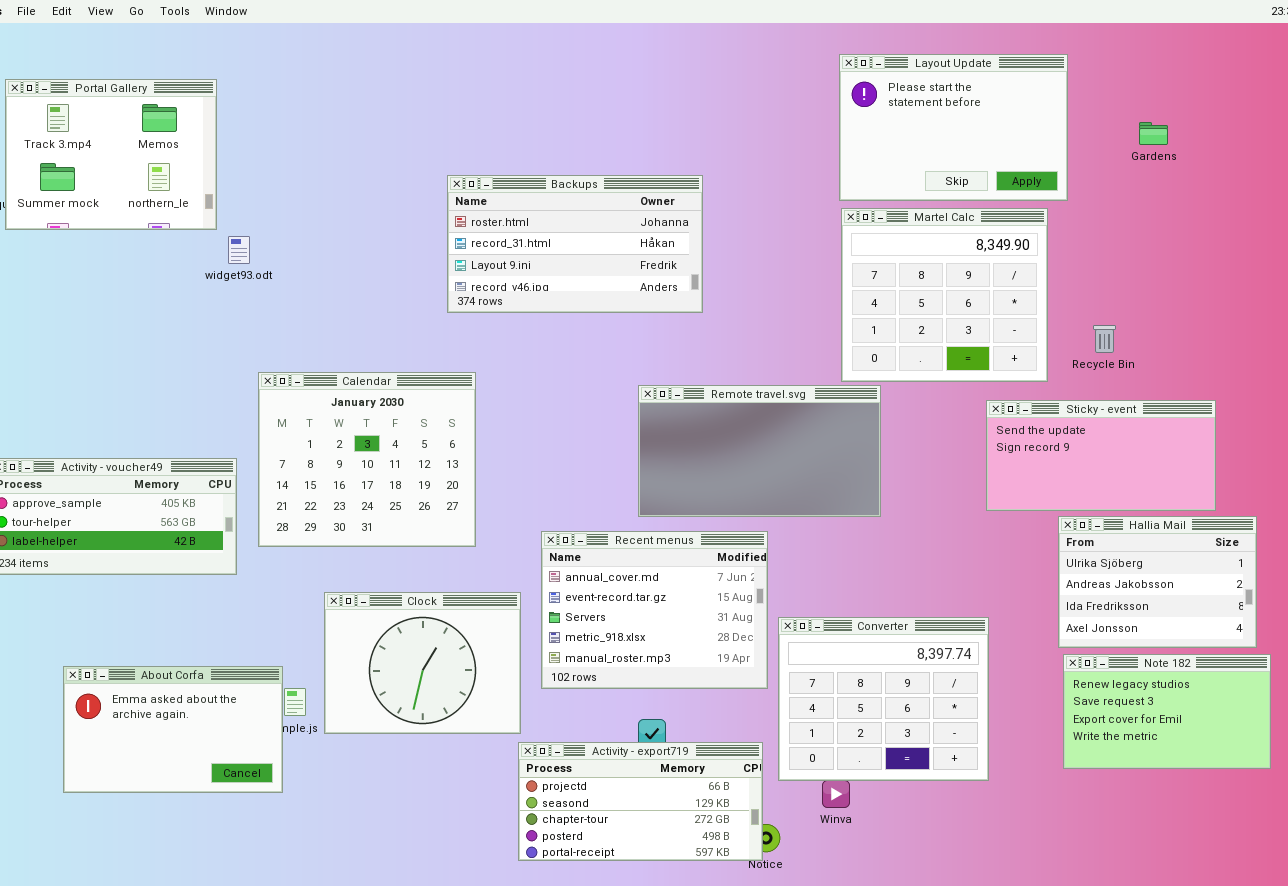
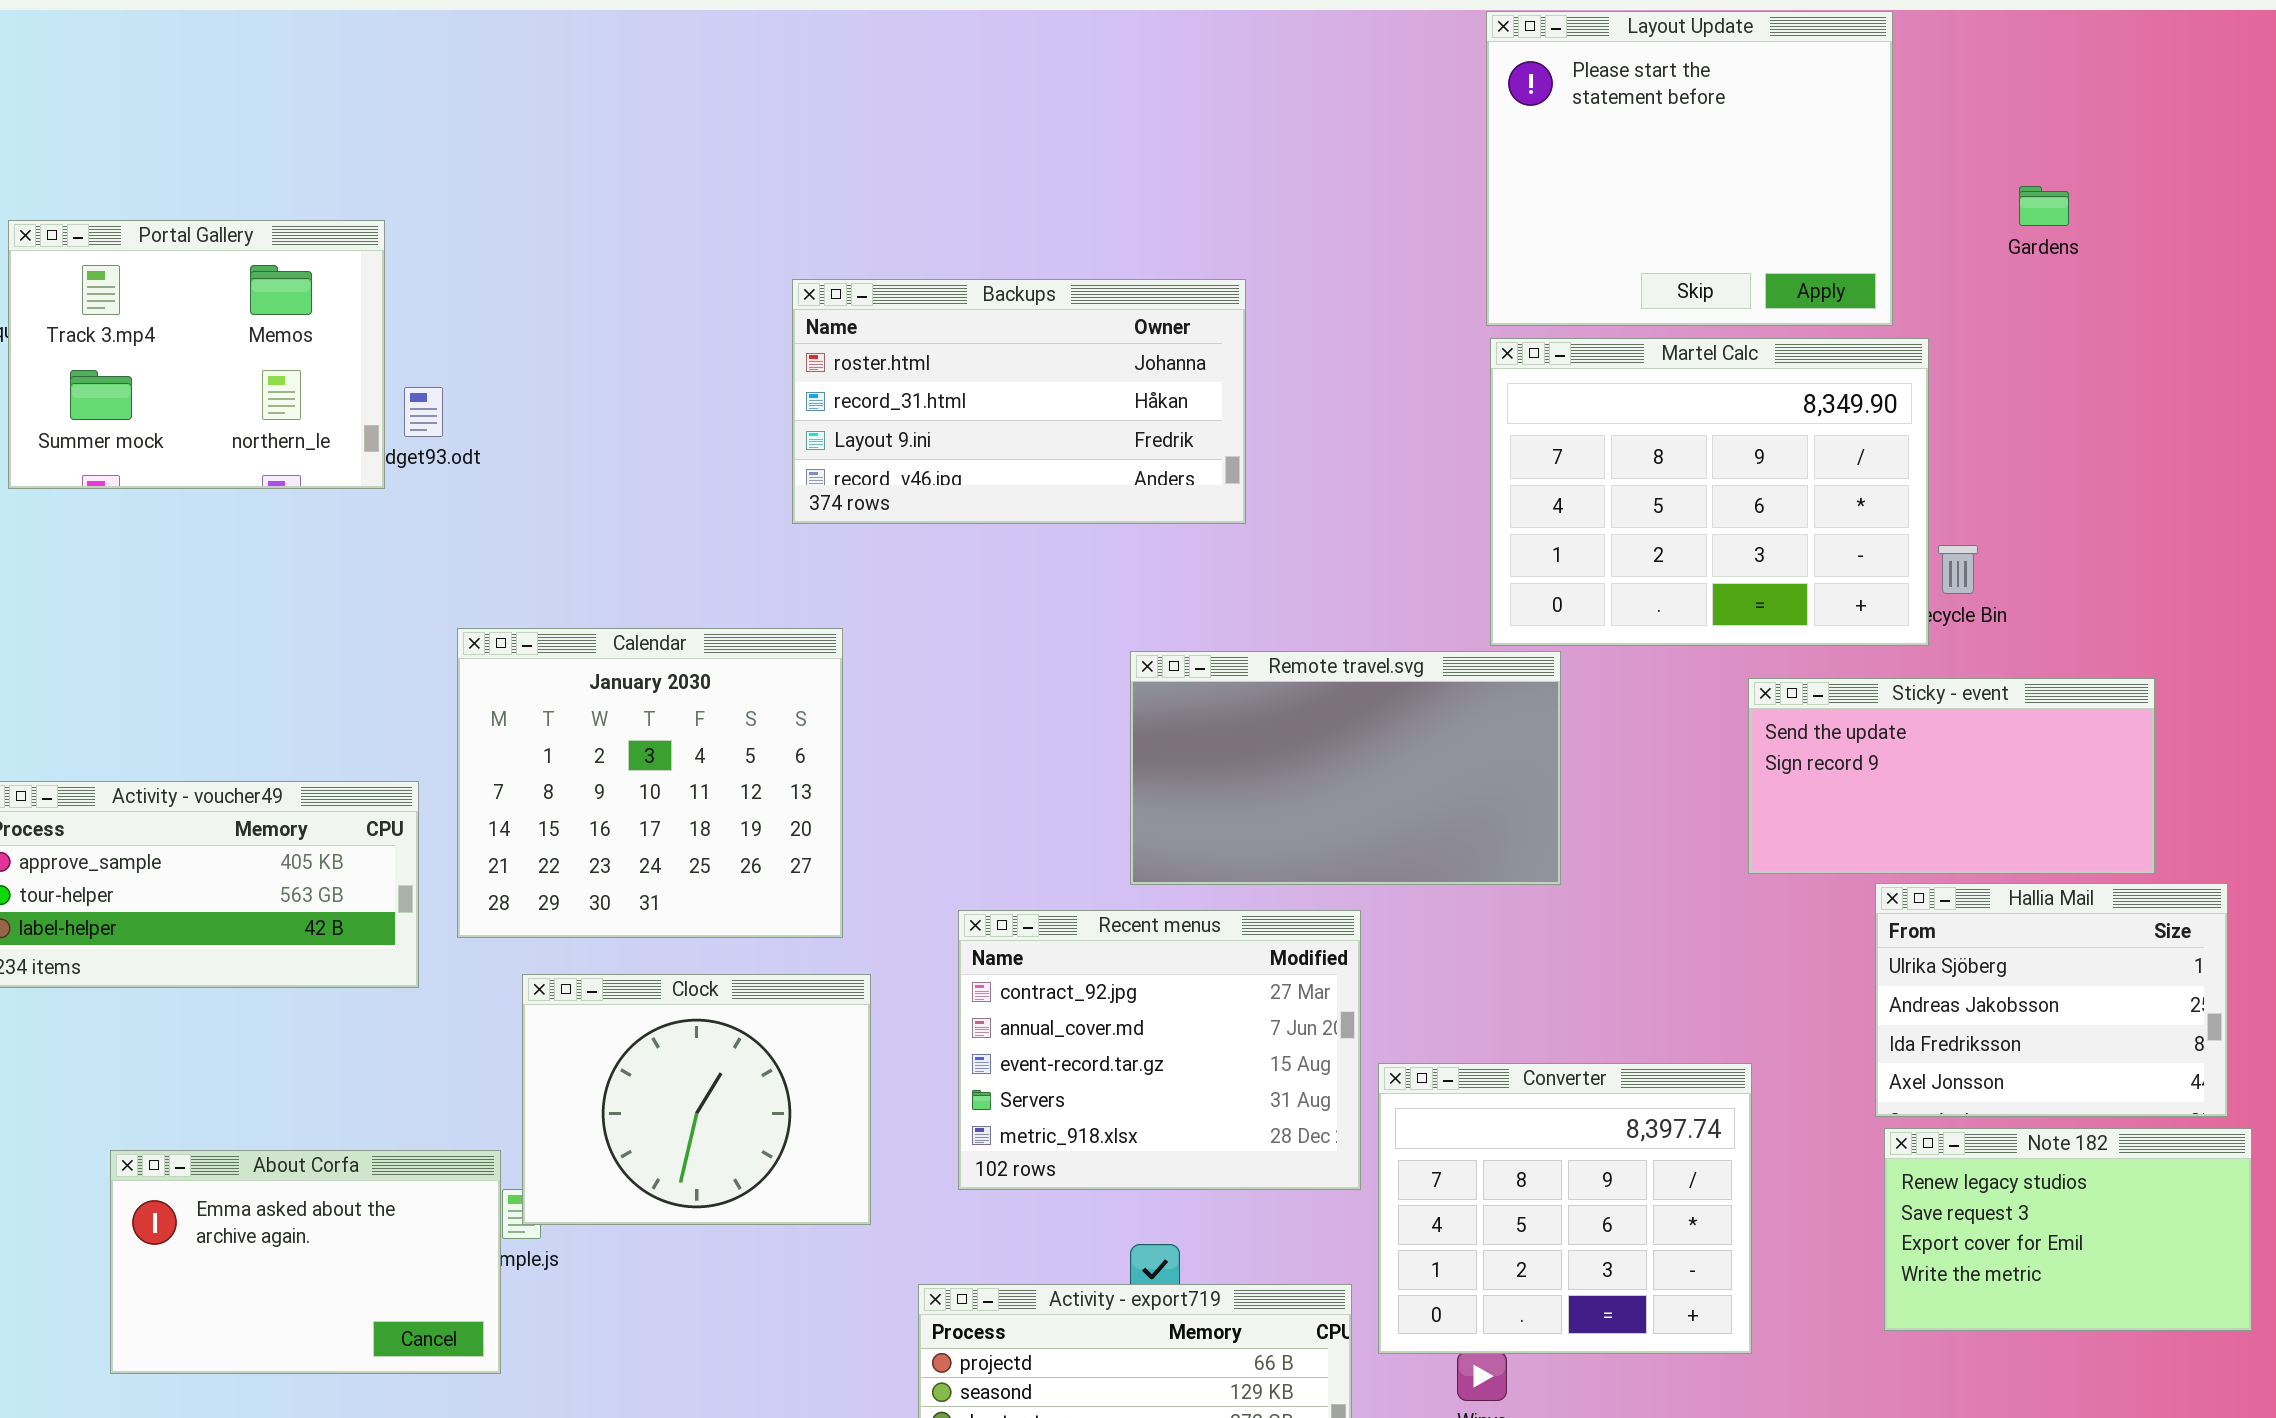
Layout Update: [839,54,1068,201] -> [1486,11,1893,326], resized
Portal Gallery: [5,79,217,230] -> [8,220,385,489], moved
Martel Calc: [841,208,1048,382] -> [1490,338,1929,646], resized
Recent menus: [541,531,768,689] -> [958,910,1361,1190], scrolled up 1 row
Clock: [324,592,521,734] -> [522,974,871,1225], moved

